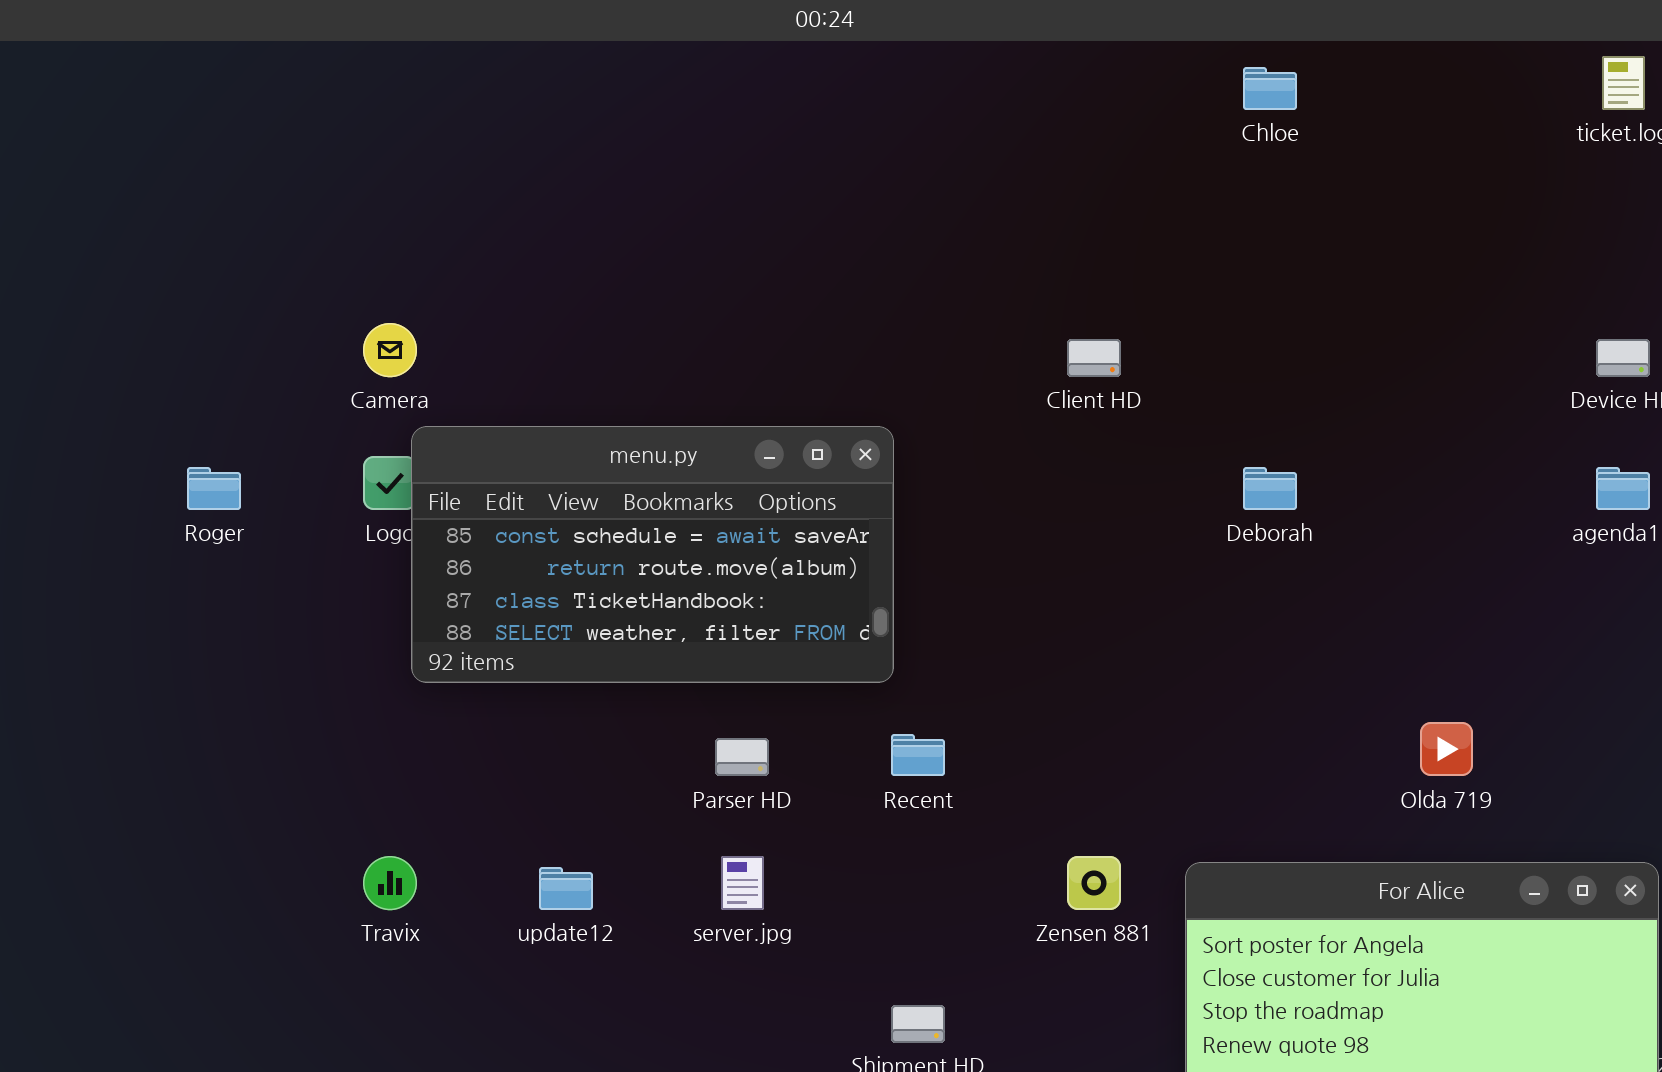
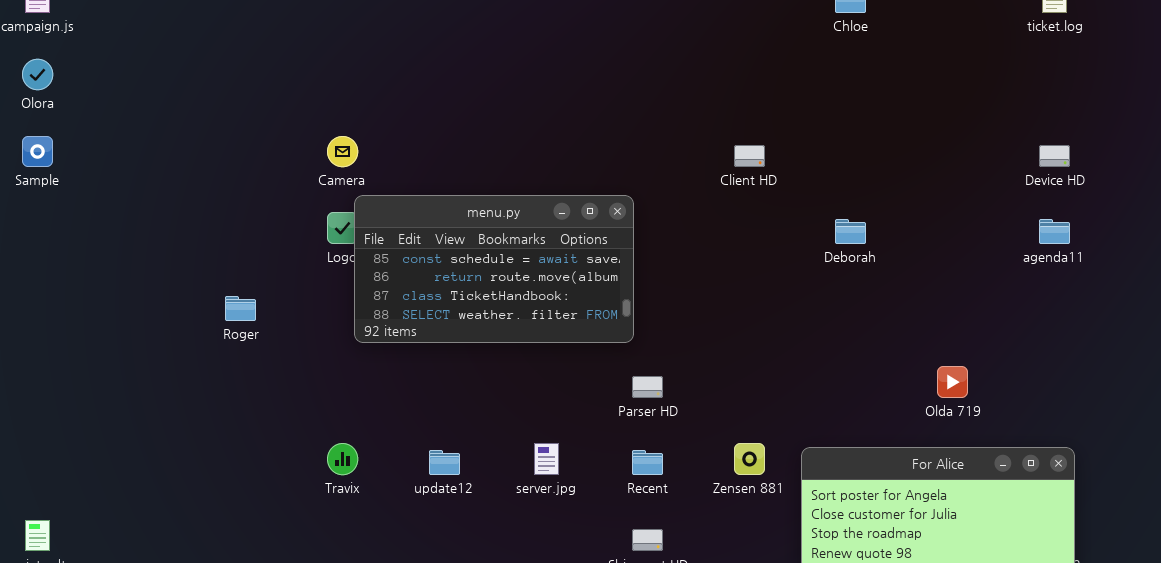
Roger: [187,467,241,510] -> [225,296,256,321], moved
Recent: [891,734,945,776] -> [632,450,663,475], moved
Parser HD: [715,738,769,776] -> [632,376,663,398], moved

